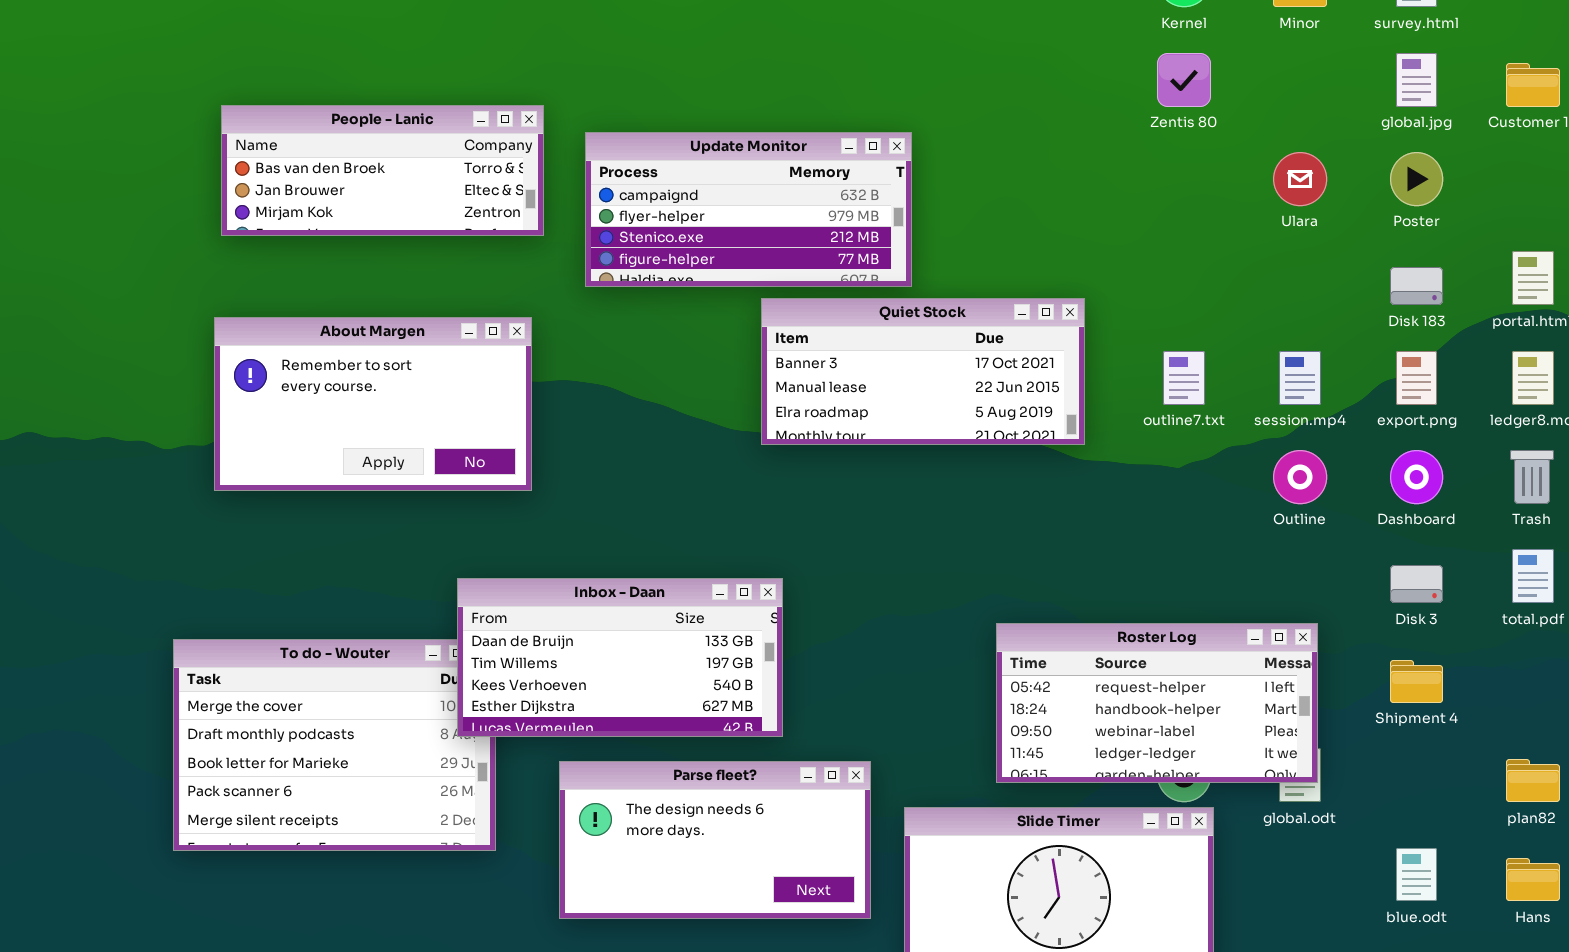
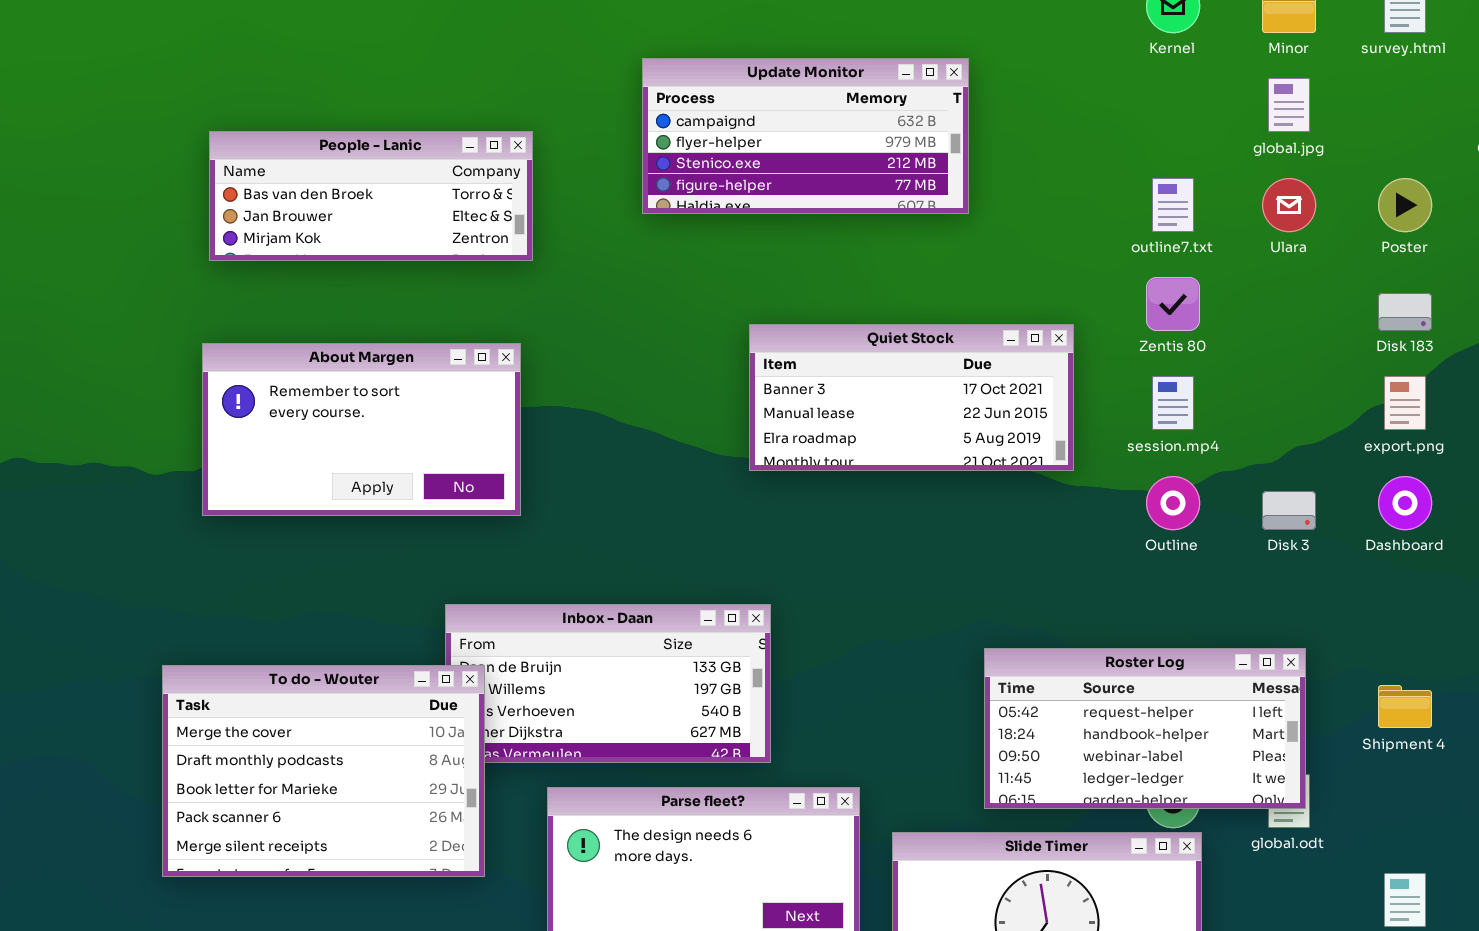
Zentis 80: [1157,53,1211,107] -> [1146,277,1200,331], moved
global.jpg: [1396,53,1437,107] -> [1268,78,1310,132], moved
Update Monitor: [585,132,912,287] -> [642,58,969,214], moved
outline7.txt: [1163,351,1205,405] -> [1152,178,1194,232], moved
session.mp4: [1279,351,1321,405] -> [1152,376,1194,430], moved
Outline: [1273,450,1327,504] -> [1146,476,1200,530], moved
Disk 3: [1390,565,1443,603] -> [1262,491,1316,530], moved
To do - Wouter: [173,639,496,851] -> [162,665,485,877], raised

